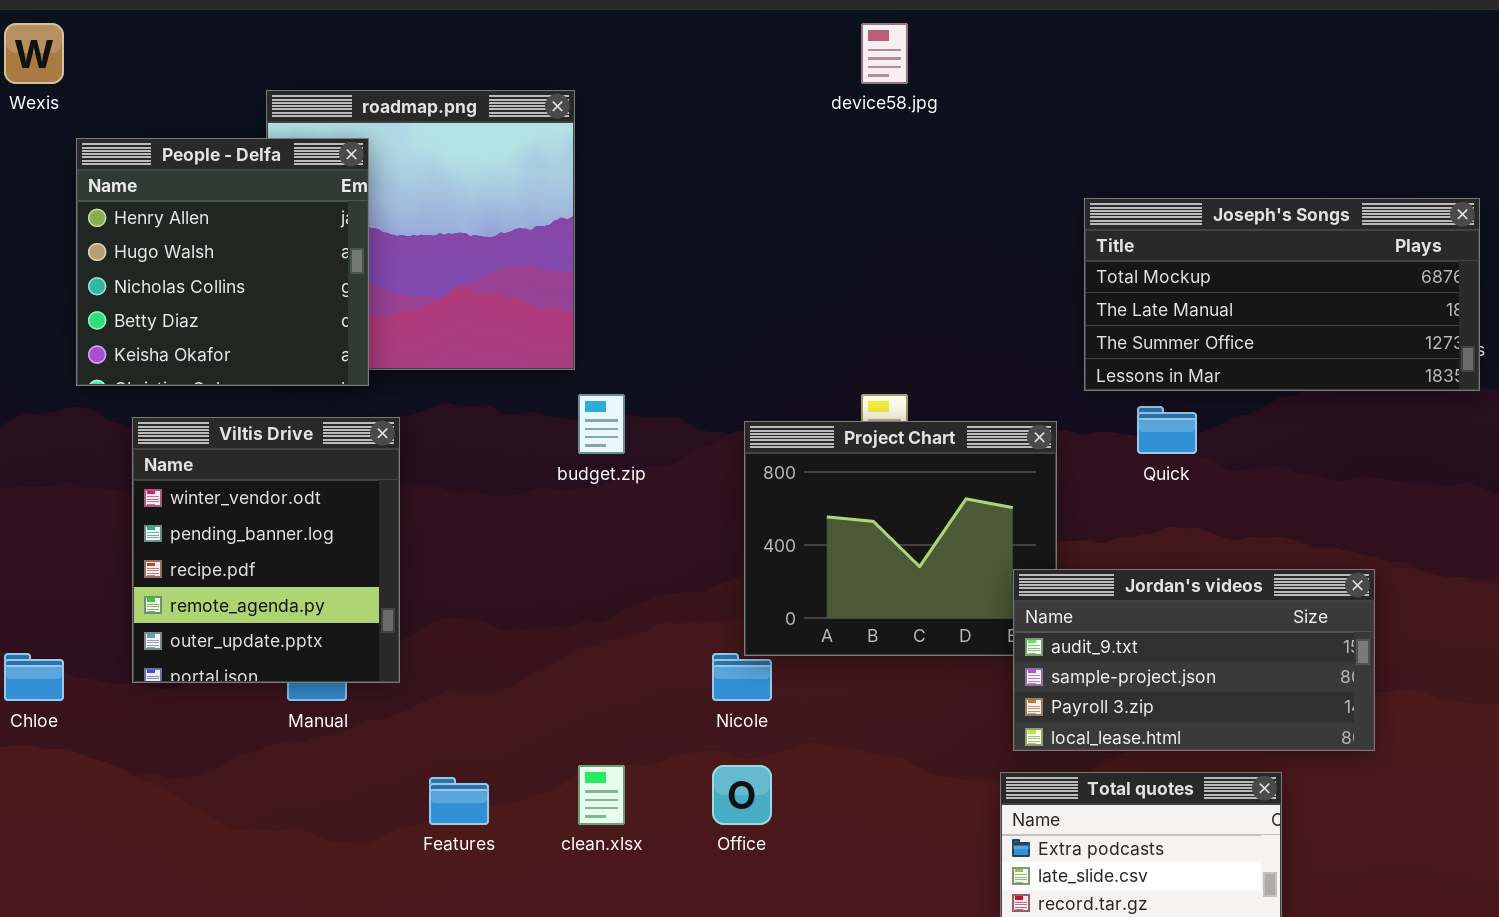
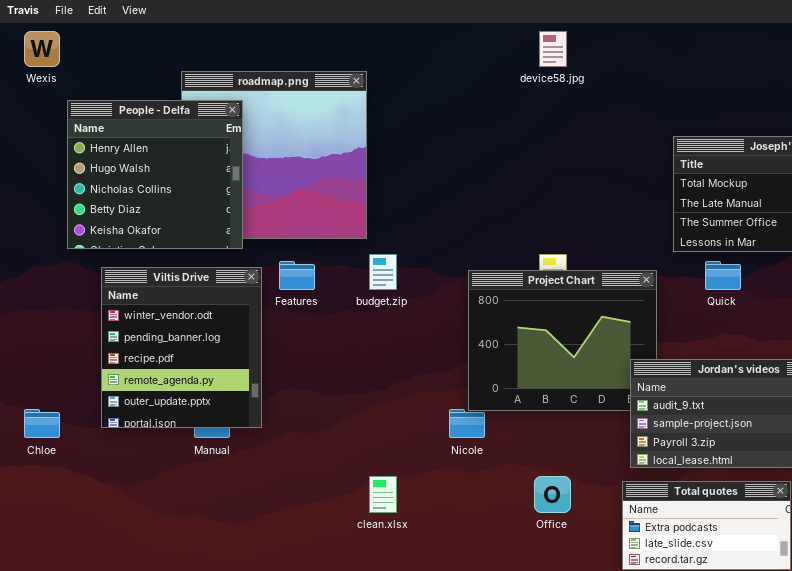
Office: [712,765,772,825] -> [534,476,571,513], moved
Features: [429,777,489,825] -> [279,261,315,290], moved

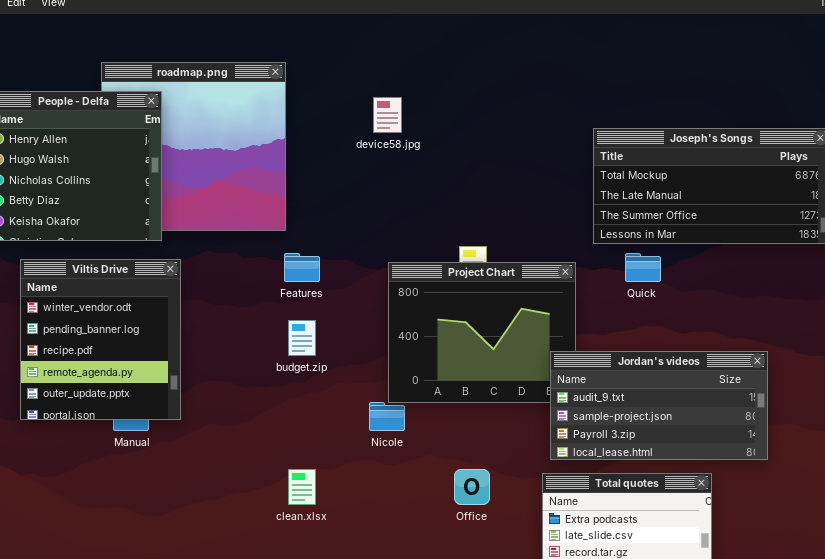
device58.jpg: [539,31,567,67] -> [373,97,402,133], moved
budget.zip: [369,254,397,290] -> [288,320,316,356], moved
Features: [279,261,315,290] -> [284,253,320,282], moved

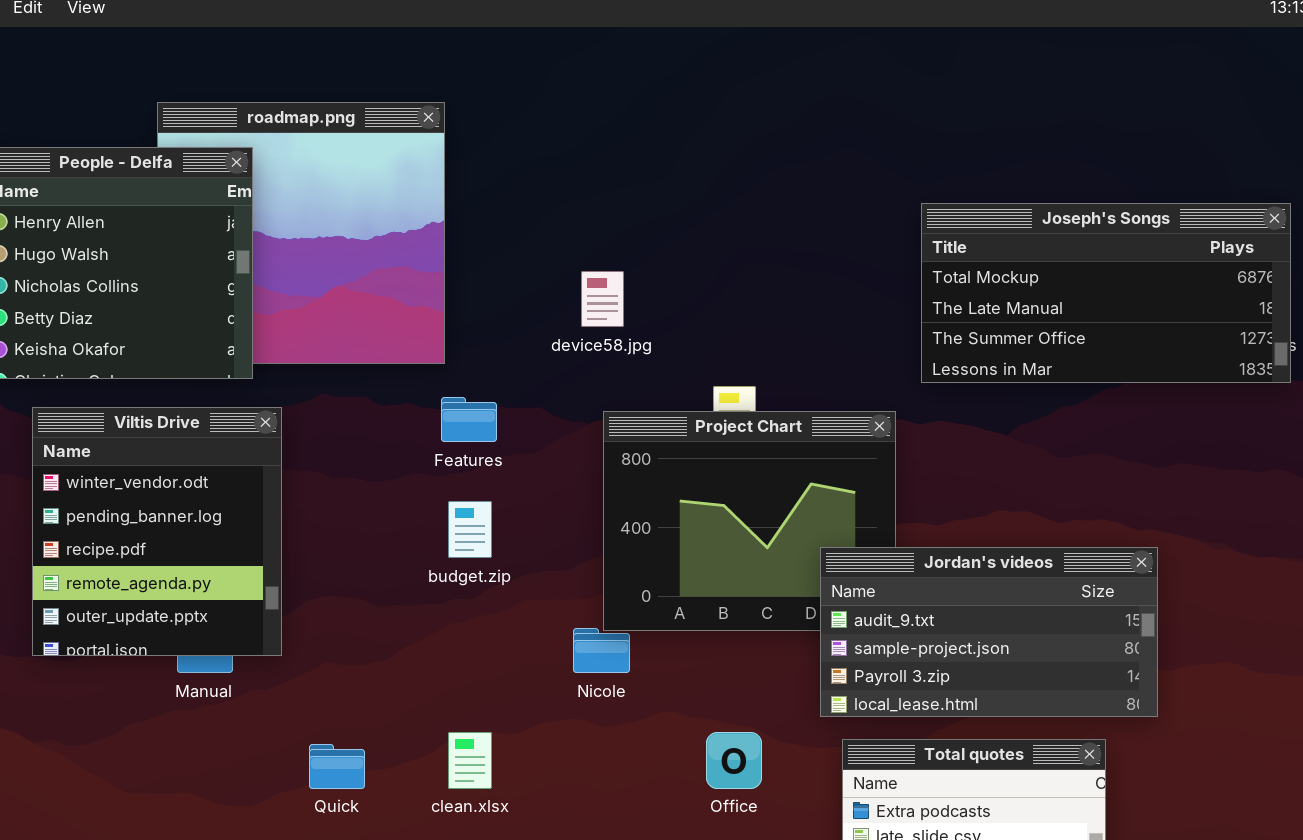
device58.jpg: [373,97,402,133] -> [581,271,624,327], moved
Quick: [625,253,661,282] -> [309,744,365,789], moved
Jordan's videos: [550,351,768,460] -> [820,547,1158,717], moved

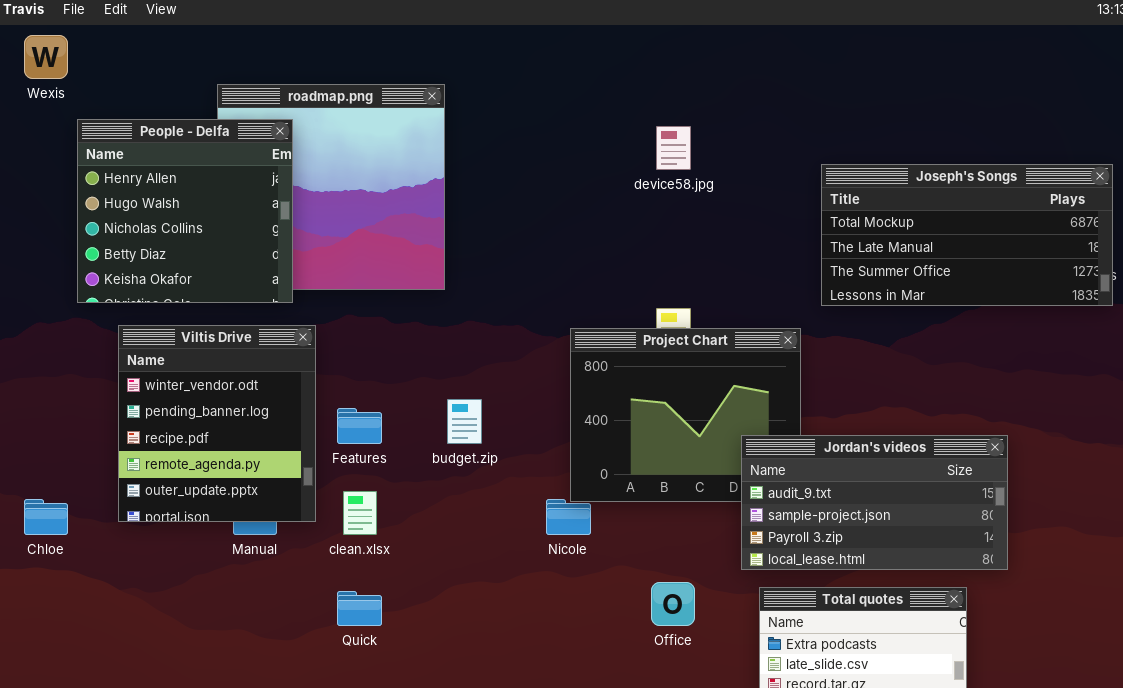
device58.jpg: [581,271,624,327] -> [656,126,691,170], moved
Features: [441,397,497,442] -> [337,408,382,444], moved
clean.xlsx: [448,732,492,789] -> [343,491,377,535], moved

